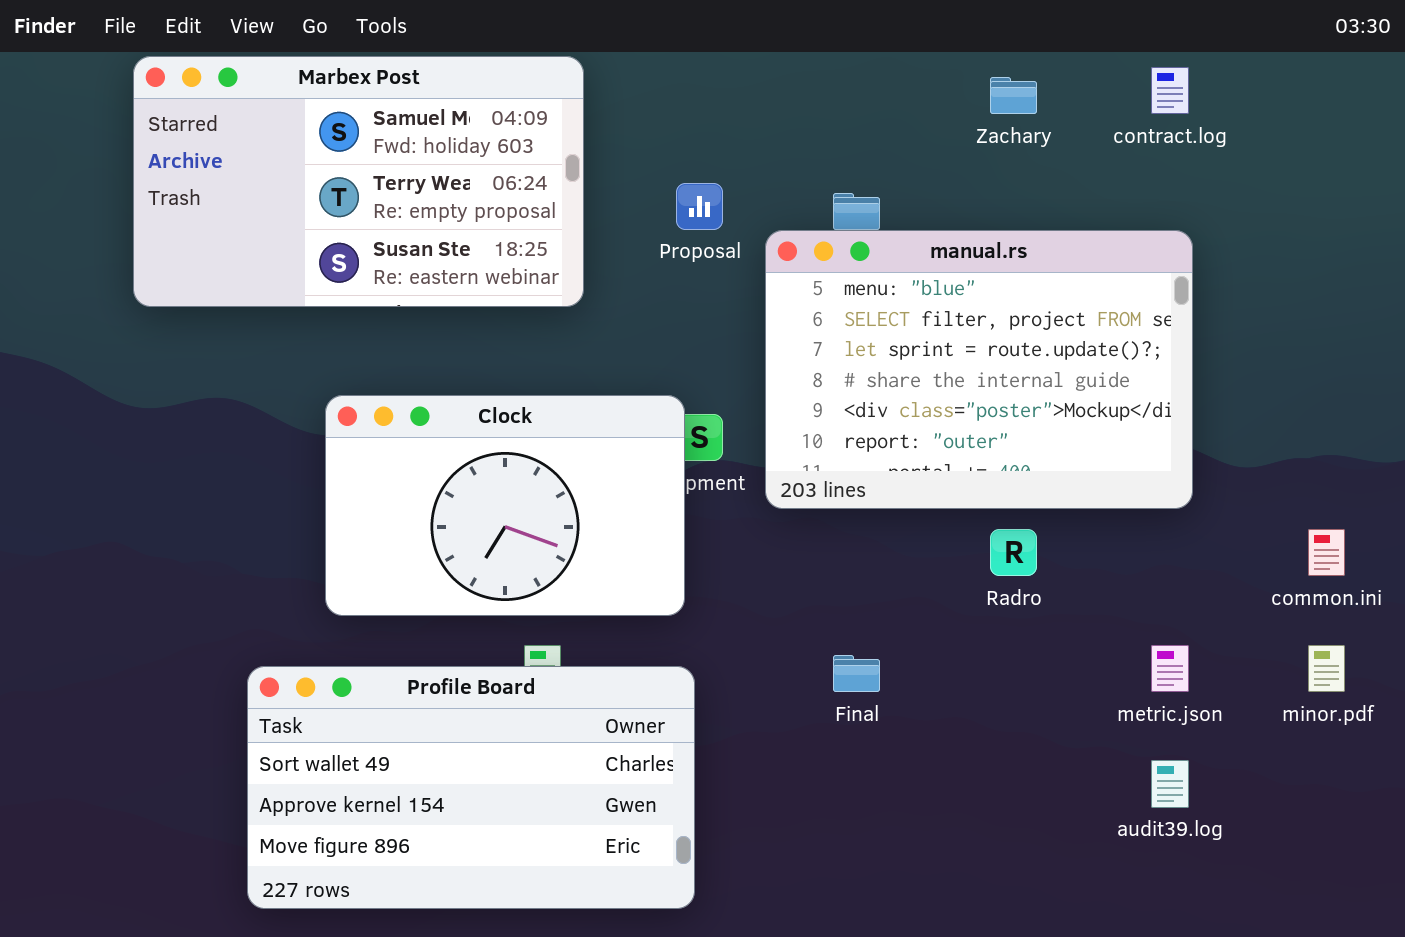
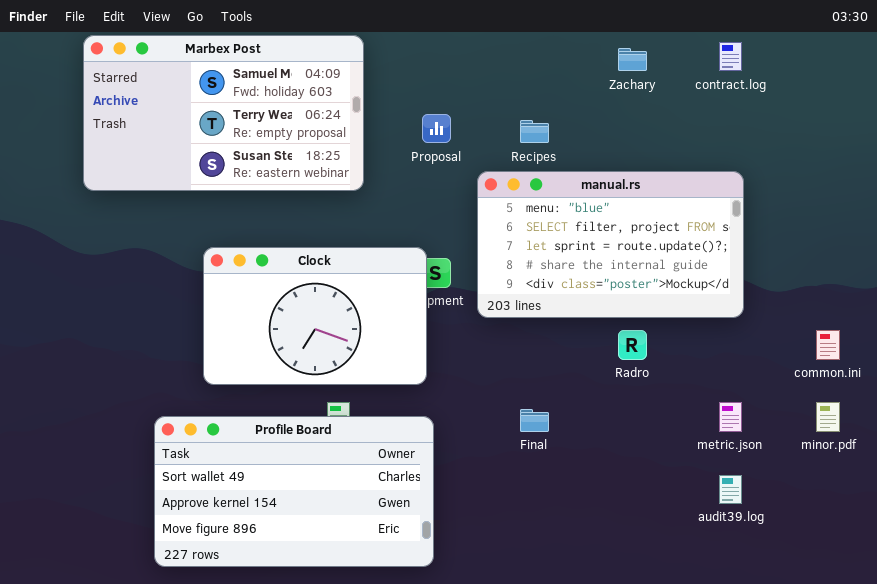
manual.rs: [765,230,1193,509] -> [477,171,744,318], resized

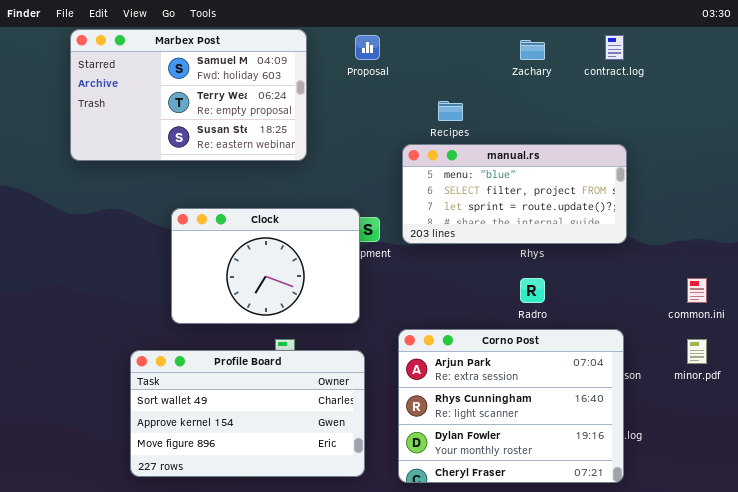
Proposal: [422,114,451,143] -> [355,35,380,60], moved
manual.rs: [477,171,744,318] -> [402,144,627,244], resized
Corno Post: none -> [398,329,624,483], opened

